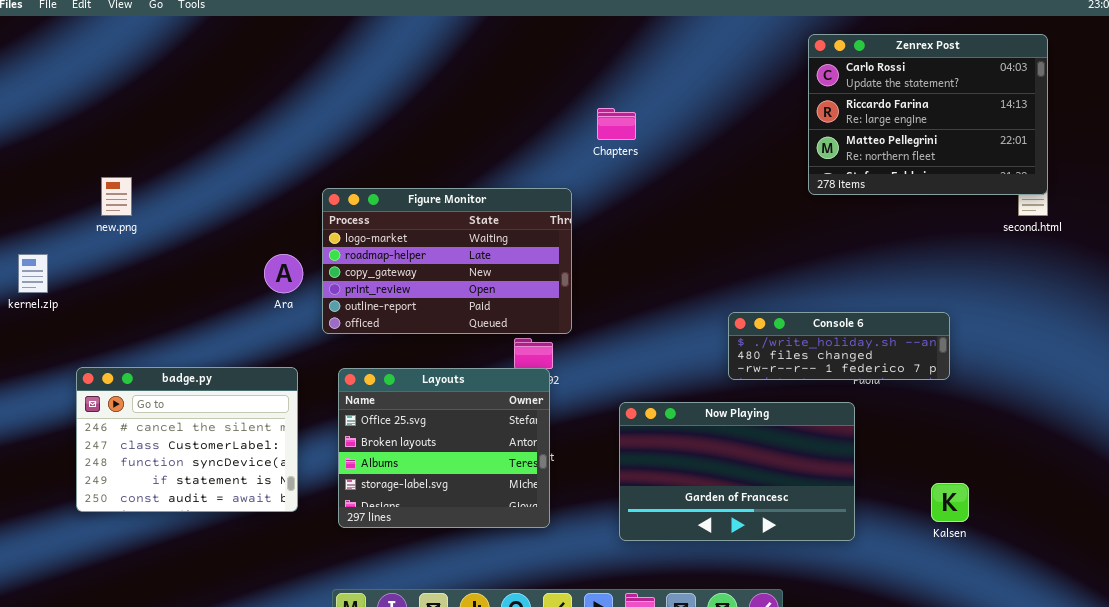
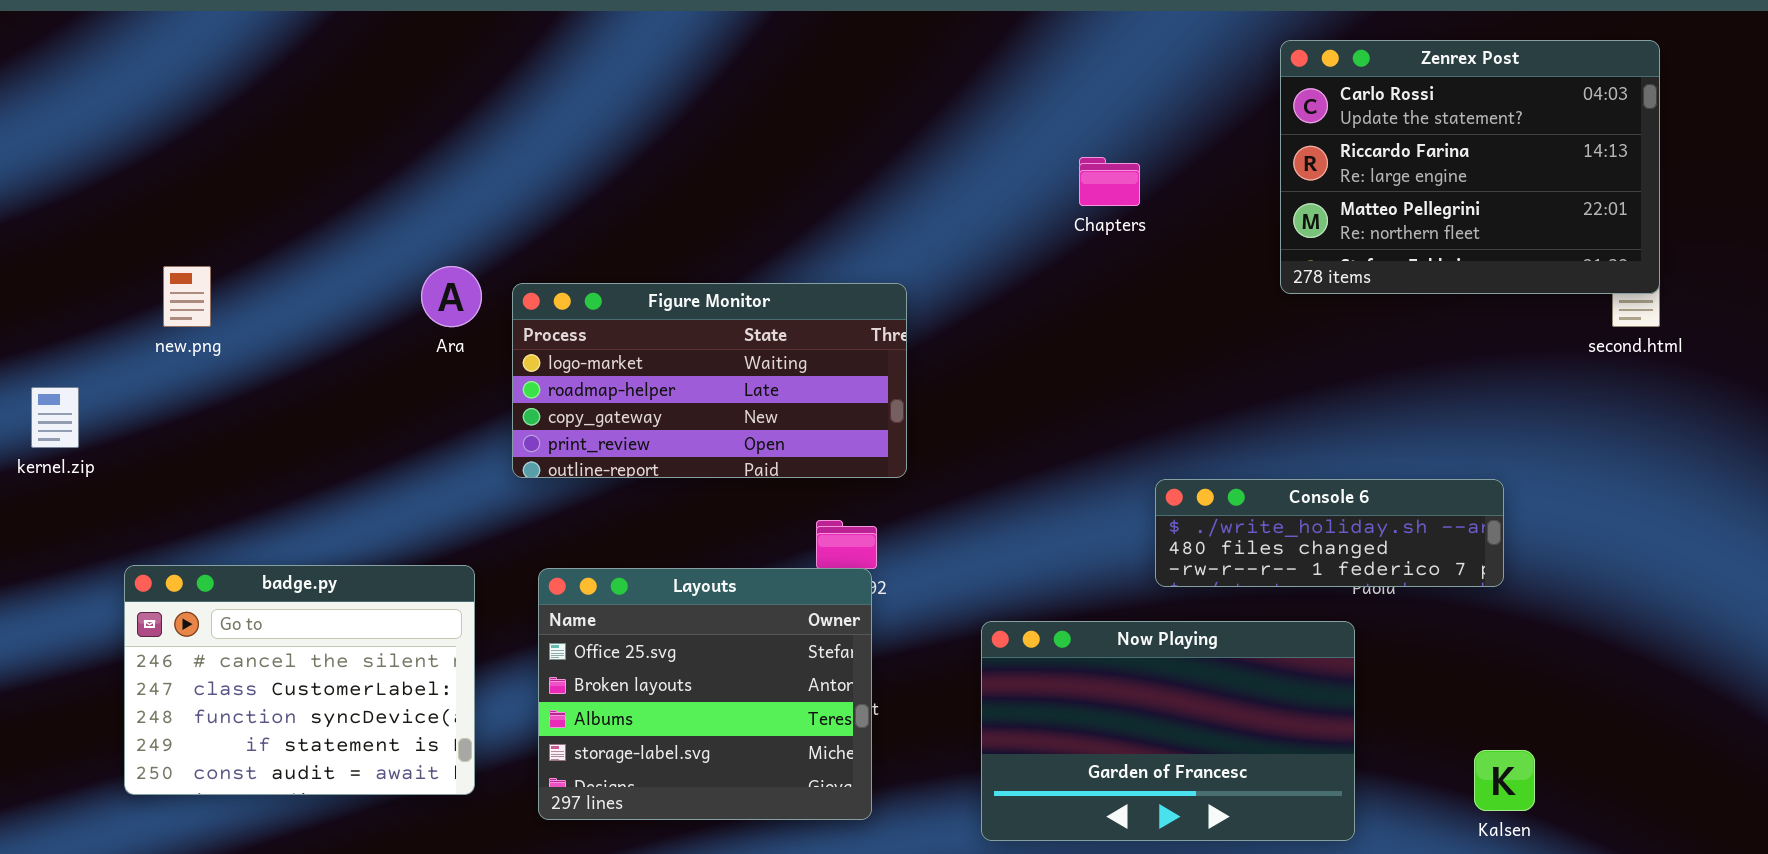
Chapters: [597,108,636,140] -> [1079,157,1140,206], moved
Figure Monitor: [322,188,572,334] -> [512,283,907,478], resized
Ara: [264,254,303,293] -> [421,266,482,327], moved

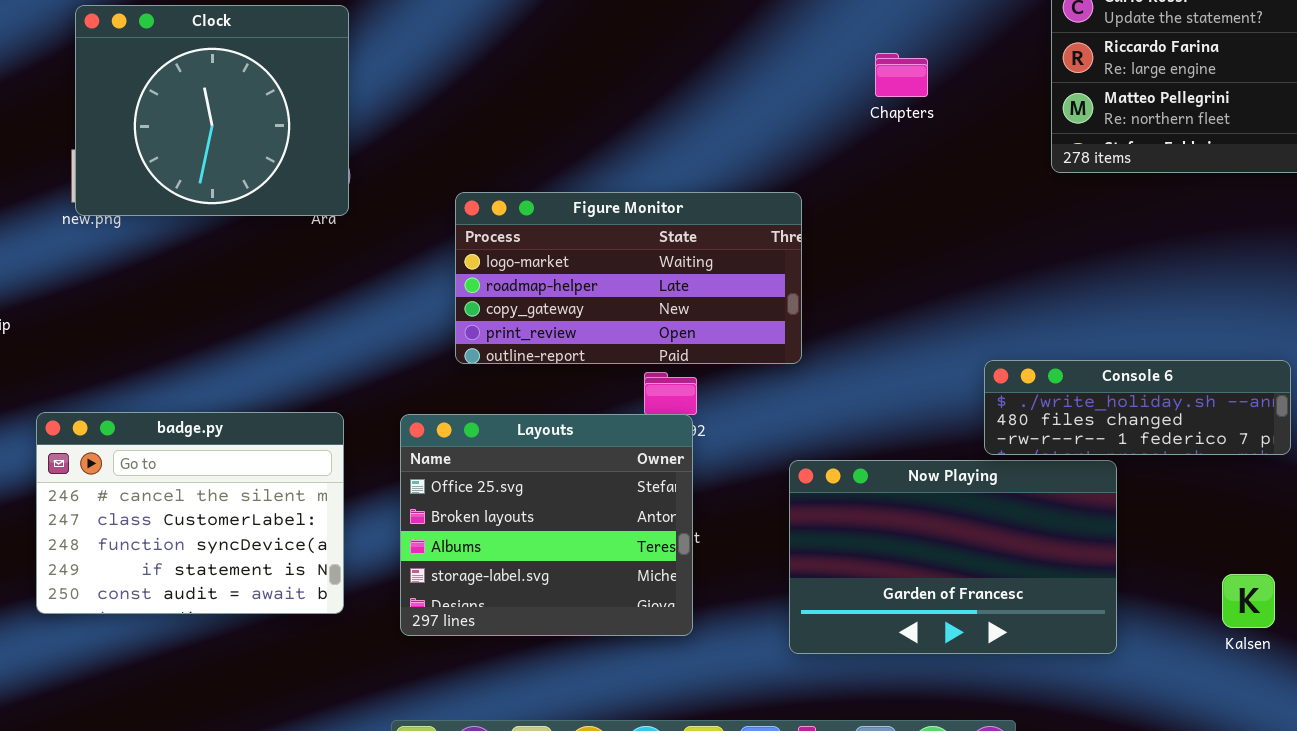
Clock: none -> [75,5,349,216], opened
Figure Monitor: [512,283,907,478] -> [455,192,802,364], moved
Console 6: [1155,479,1504,587] -> [984,360,1291,455], moved

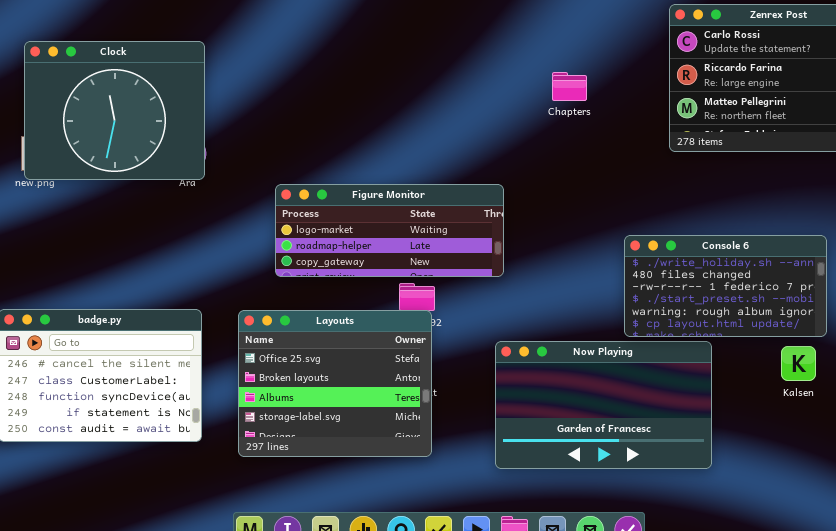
Figure Monitor: [455,192,802,364] -> [275,184,504,277], resized
Console 6: [984,360,1291,455] -> [624,235,827,337], resized
Kalsen: [1222,574,1275,628] -> [781,346,816,381], moved

